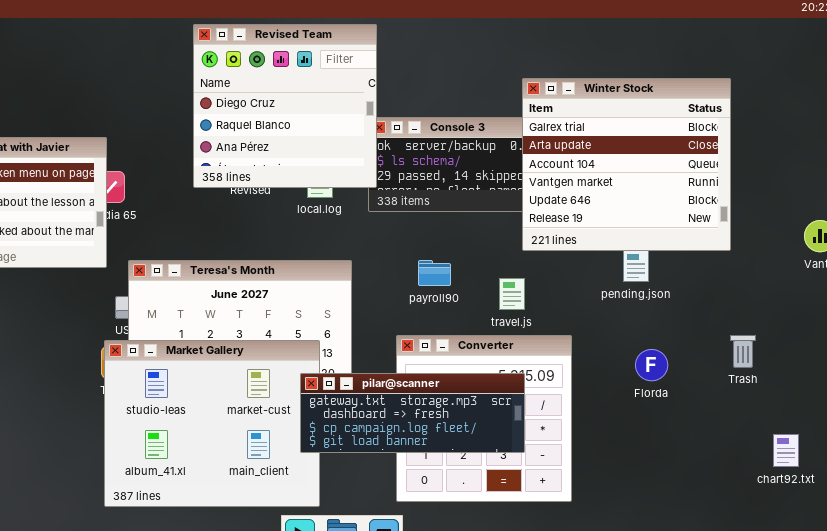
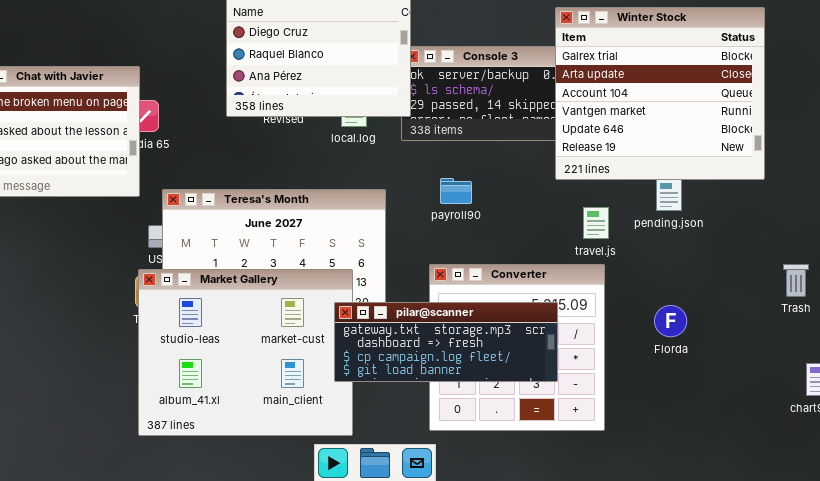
payroll90: [418,260,451,286] -> [440,178,472,204], moved
travel.js: [499,278,525,310] -> [583,207,609,239], moved
Trash: [730,335,756,368] -> [783,264,809,297], moved
Florda: [635,349,668,381] -> [654,305,687,337], moved

